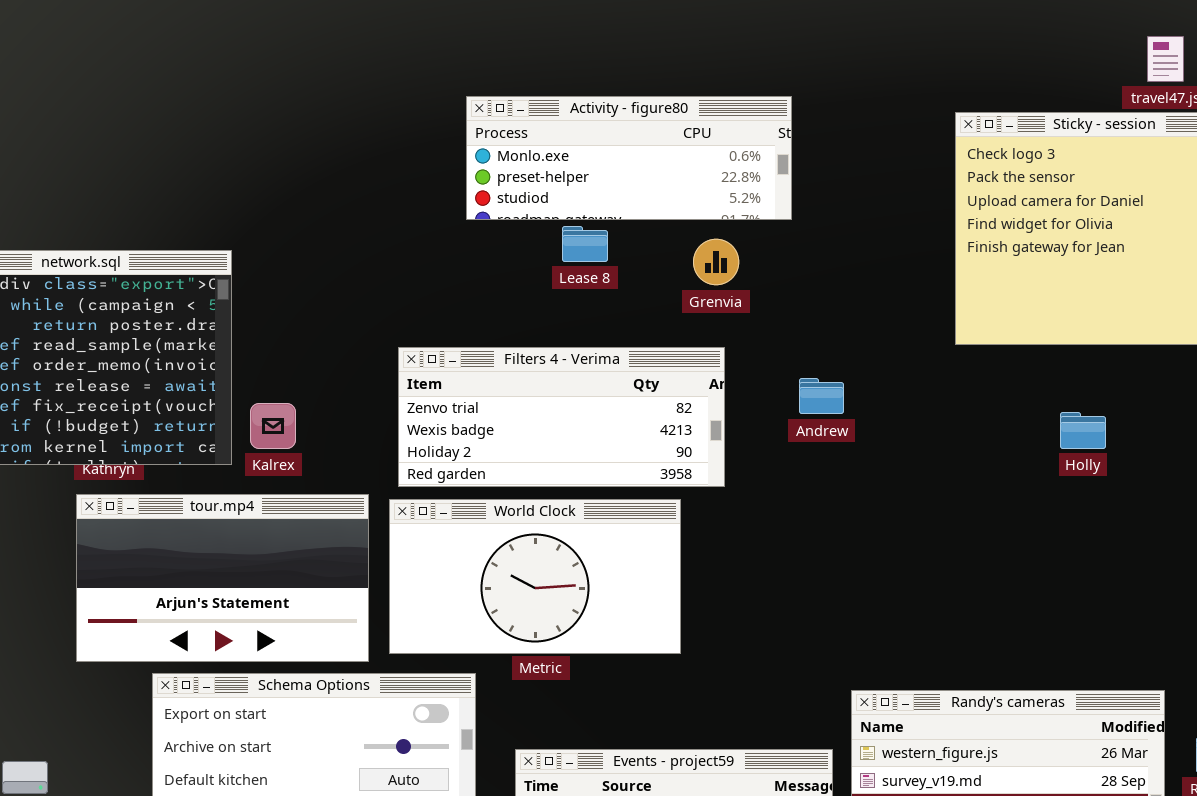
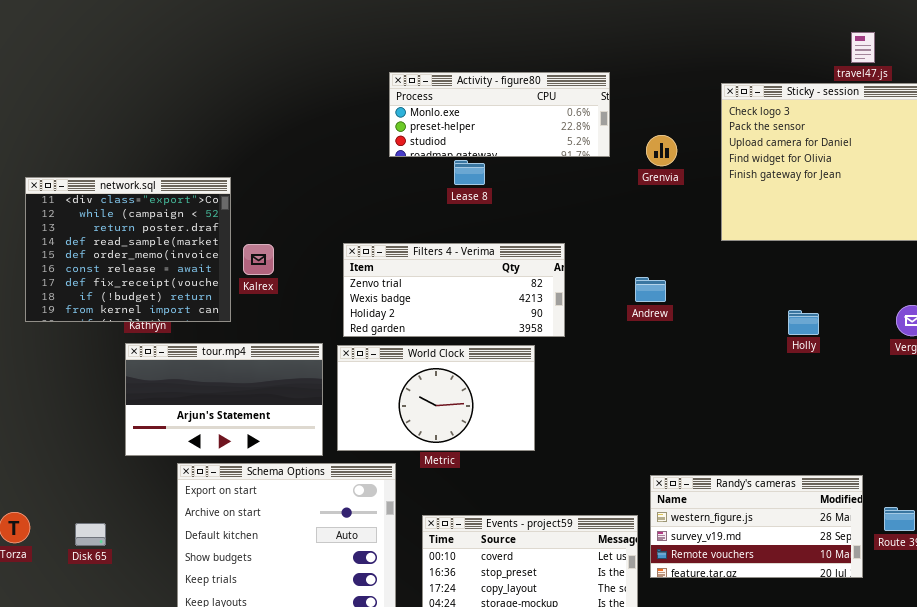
Grenvia: [693,239,739,285] -> [646,135,677,166], moved
Andrew: [799,378,844,414] -> [635,277,666,302], moved
Kalrex: [250,403,296,449] -> [243,244,274,275], moved
Holly: [1060,412,1106,449] -> [788,310,819,335], moved

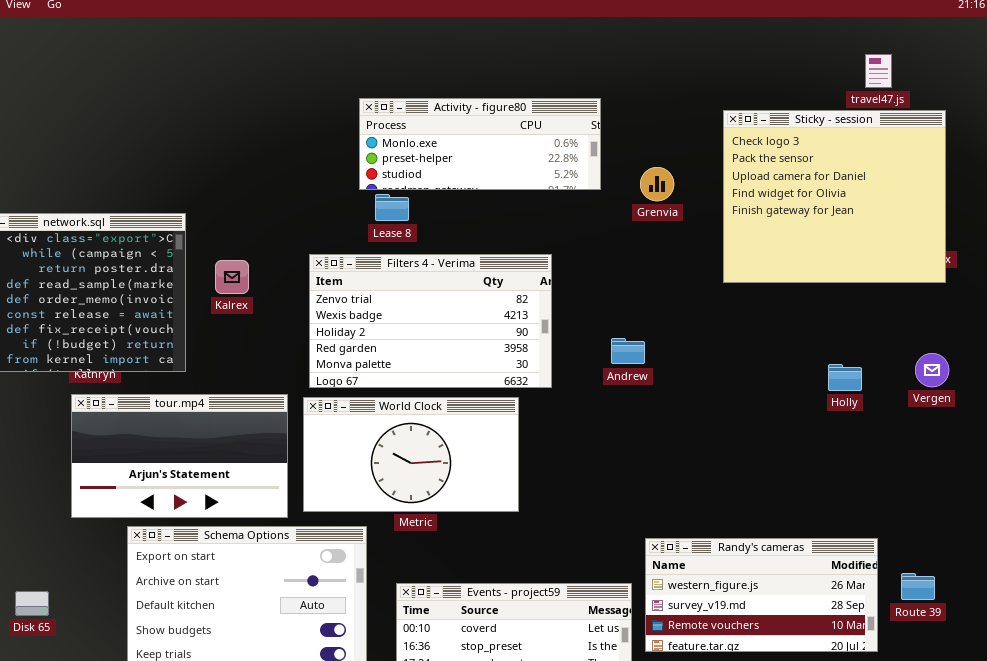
Lease 8: [454,160,485,185] -> [375,194,409,221], moved
Filters 4 - Verima: [343,243,565,337] -> [309,254,552,388], resized
Kalrex: [243,244,274,275] -> [215,260,249,294], moved
Andrew: [635,277,666,302] -> [611,338,645,364], moved
Holly: [788,310,819,335] -> [828,364,862,391], moved

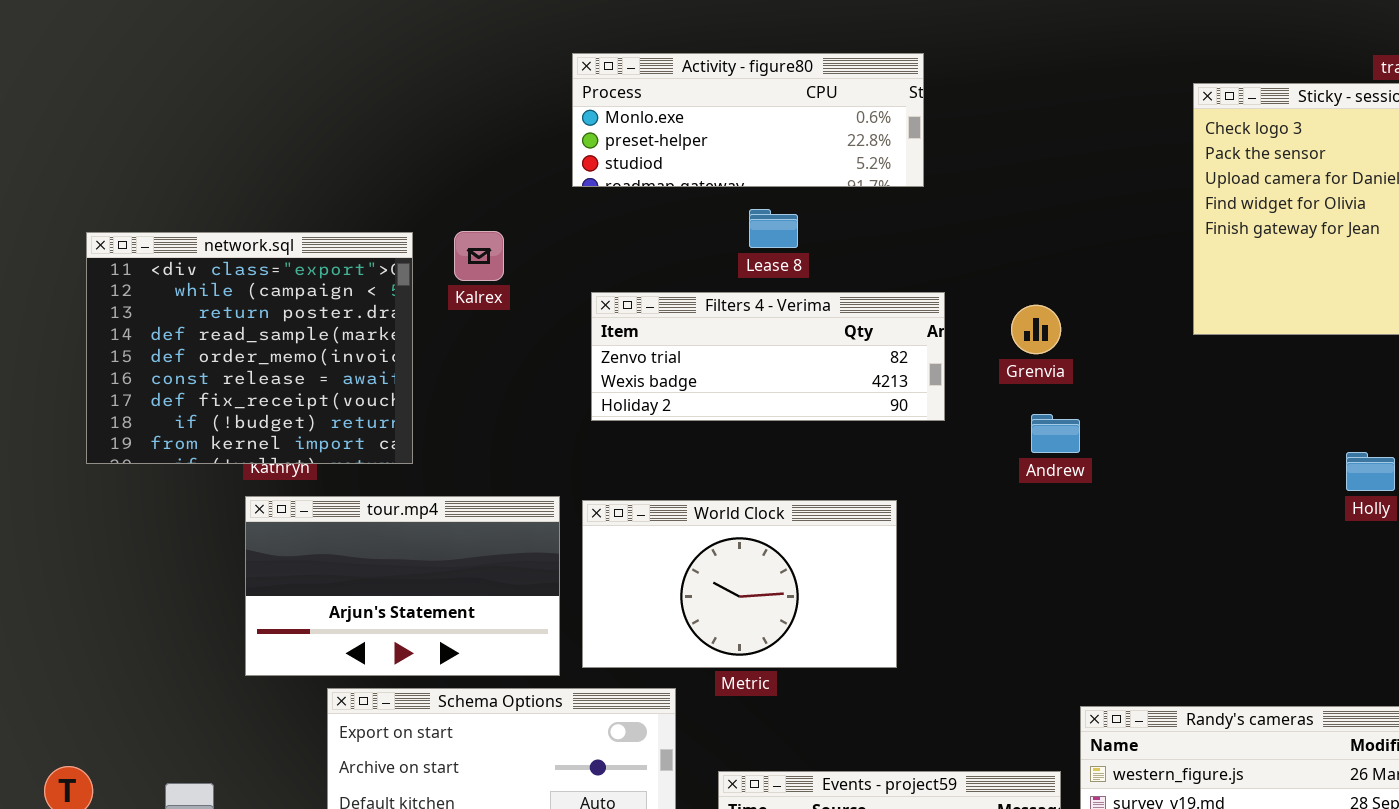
Activity - figure80: [359,98,601,190] -> [572,53,924,187], moved
Grenvia: [640,167,674,201] -> [1011,305,1061,354], moved
Lease 8: [375,194,409,221] -> [749,209,798,248], moved
Filters 4 - Verima: [309,254,552,388] -> [591,292,945,421], resized
Kalrex: [215,260,249,294] -> [454,231,504,281], moved

